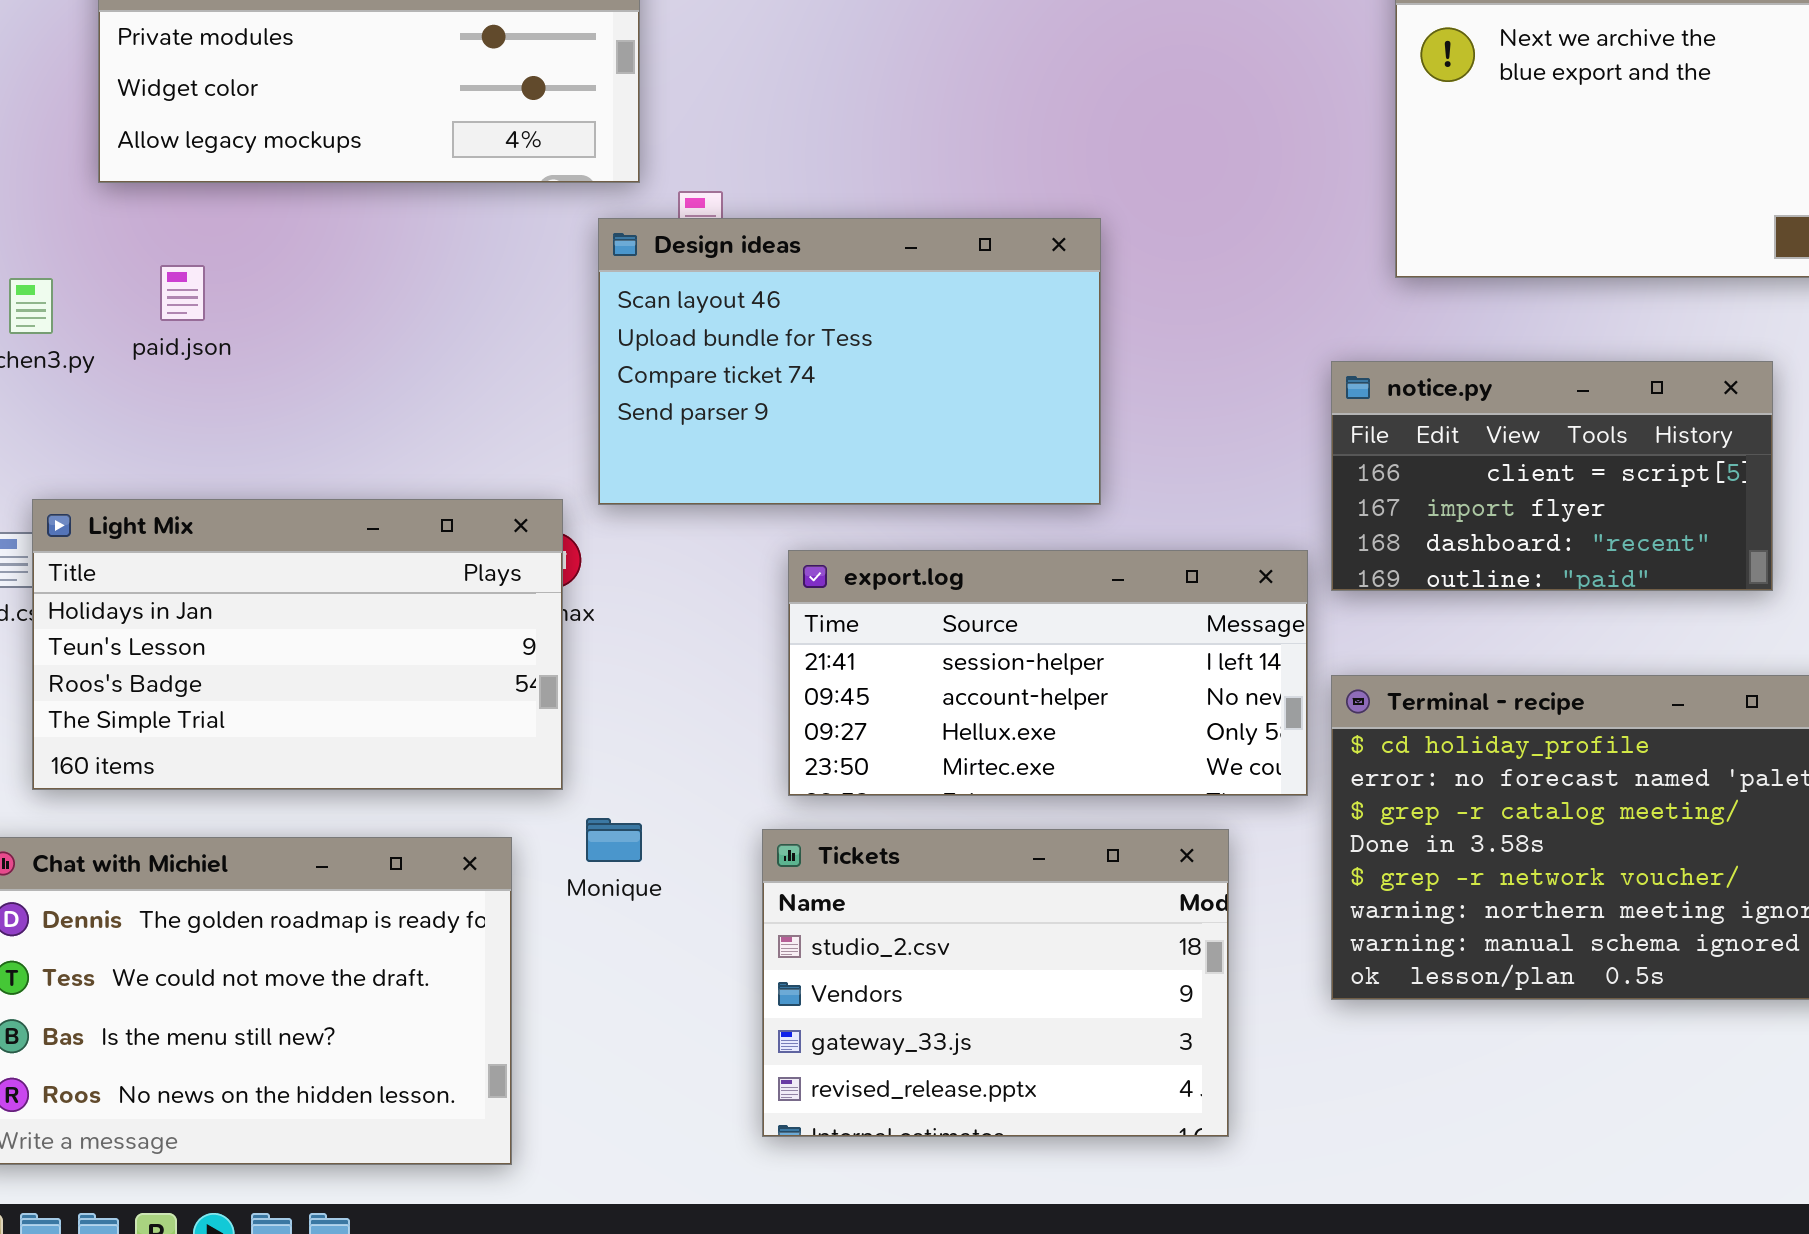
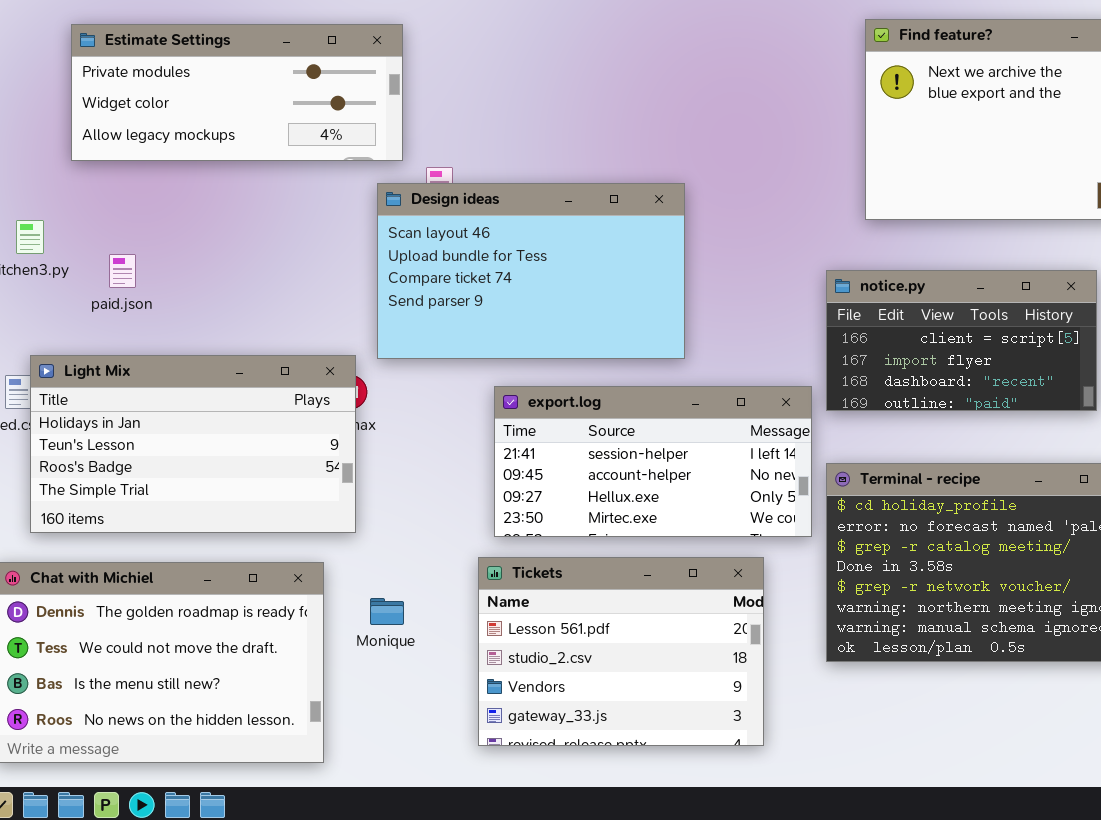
paid.json: [160,265,205,321] -> [109,254,136,288], moved
Monique: [586,818,642,862] -> [370,598,404,625], moved
Tickets: [762,829,1229,1137] -> [478,557,764,746], scrolled up 1 row

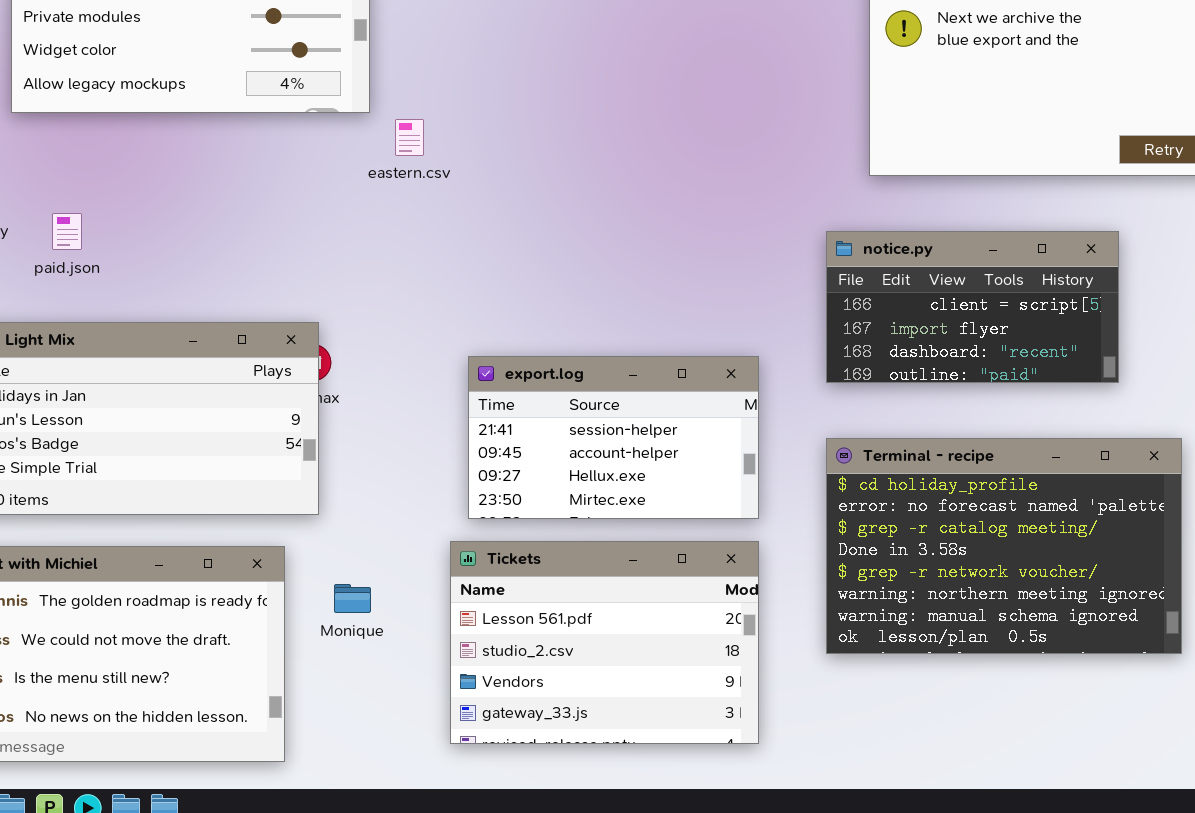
Design ideas: [377,183,685,359] -> none, closed
export.log: [494,386,812,537] -> [468,356,759,519], resized

